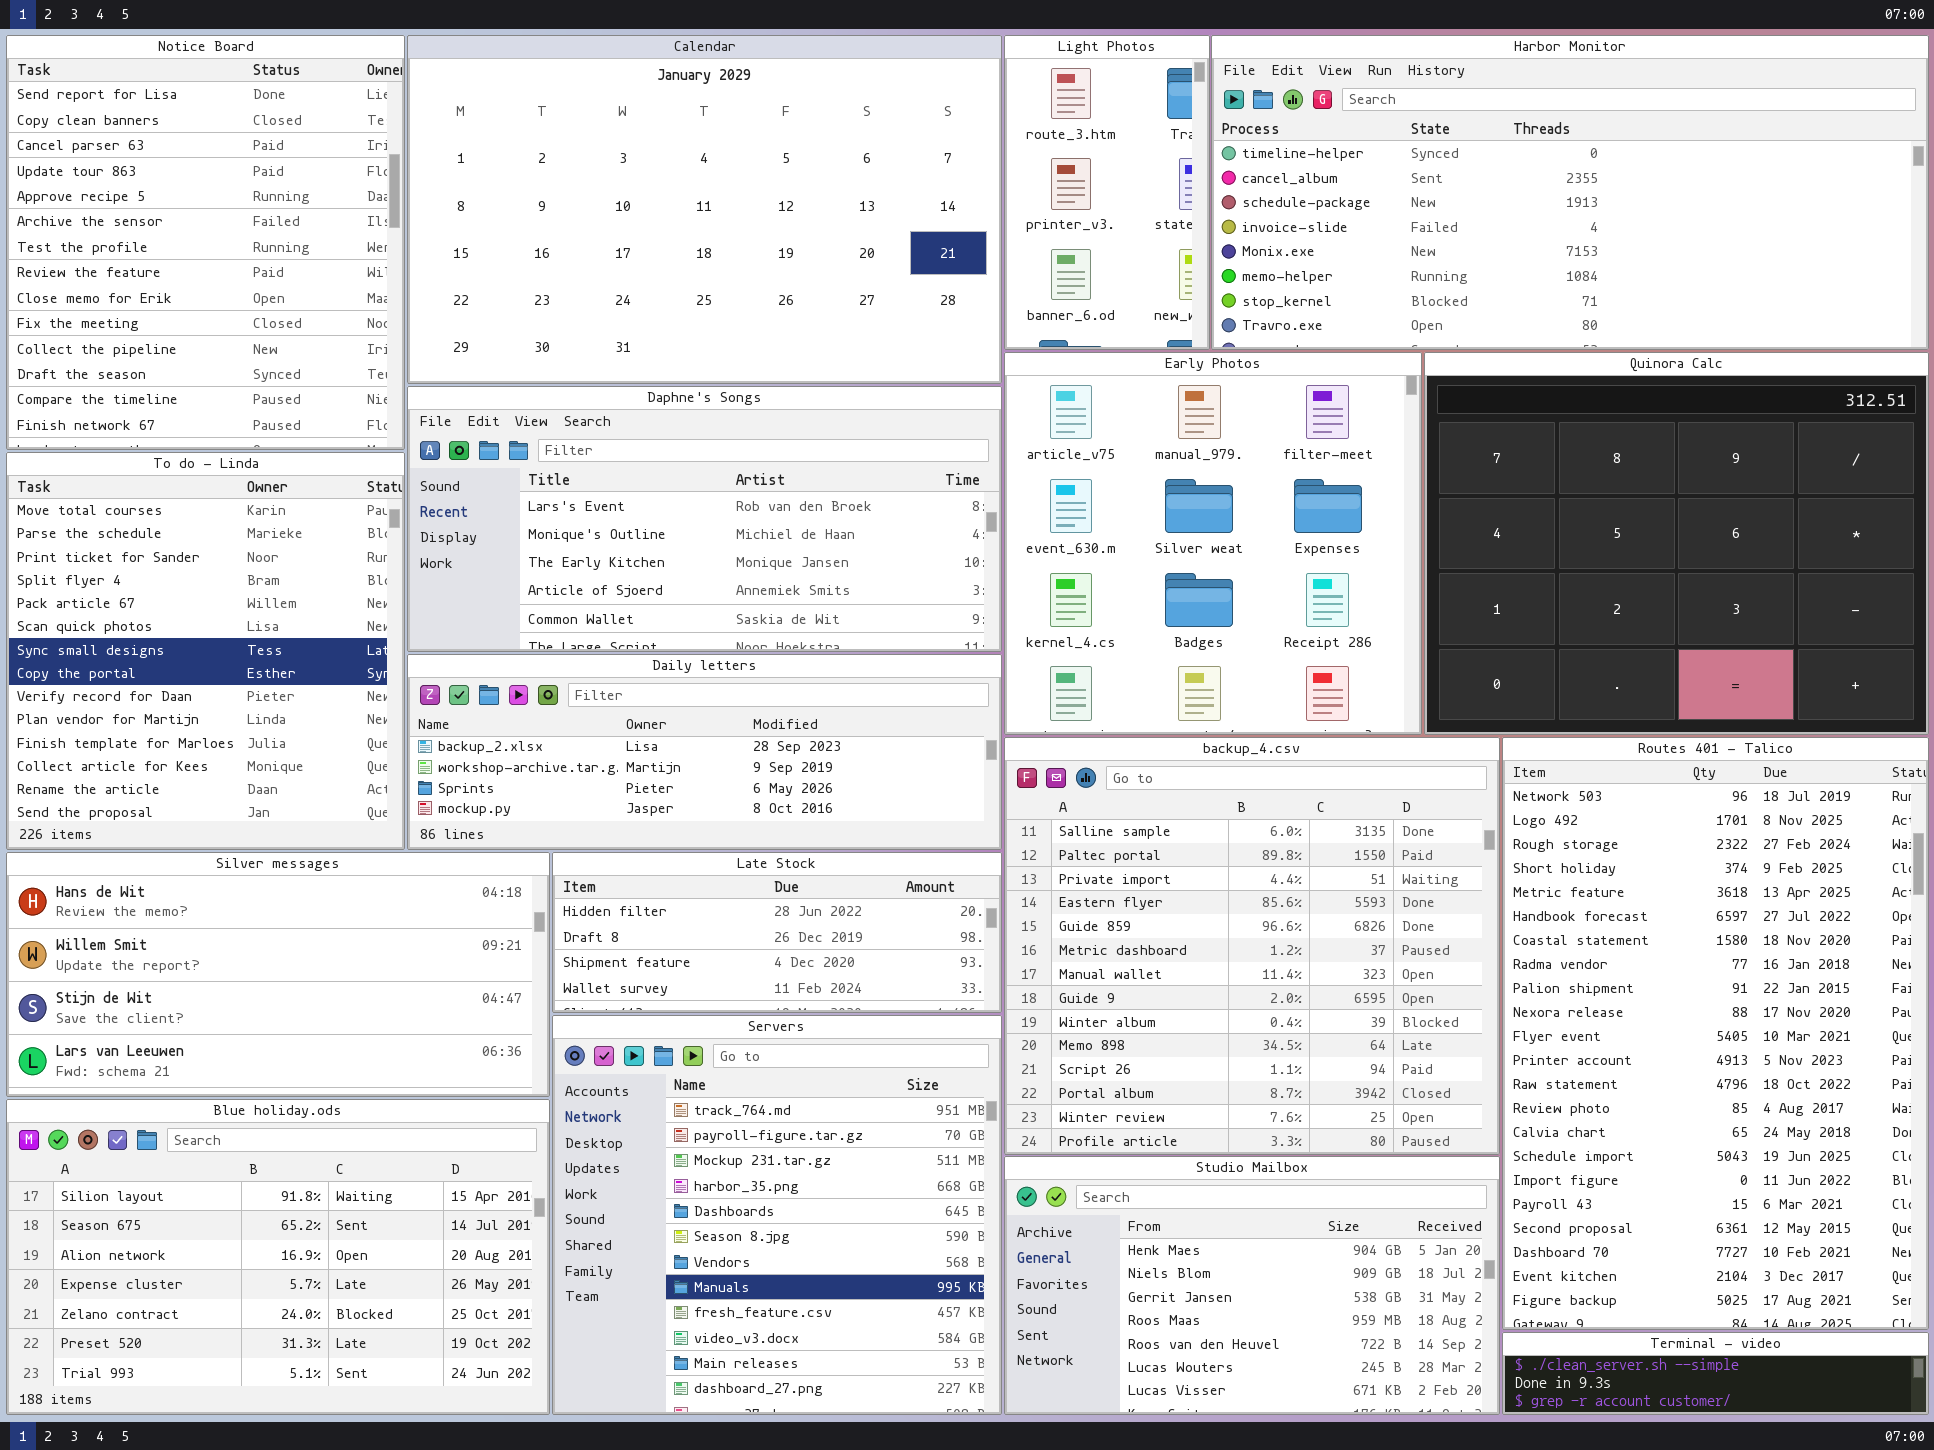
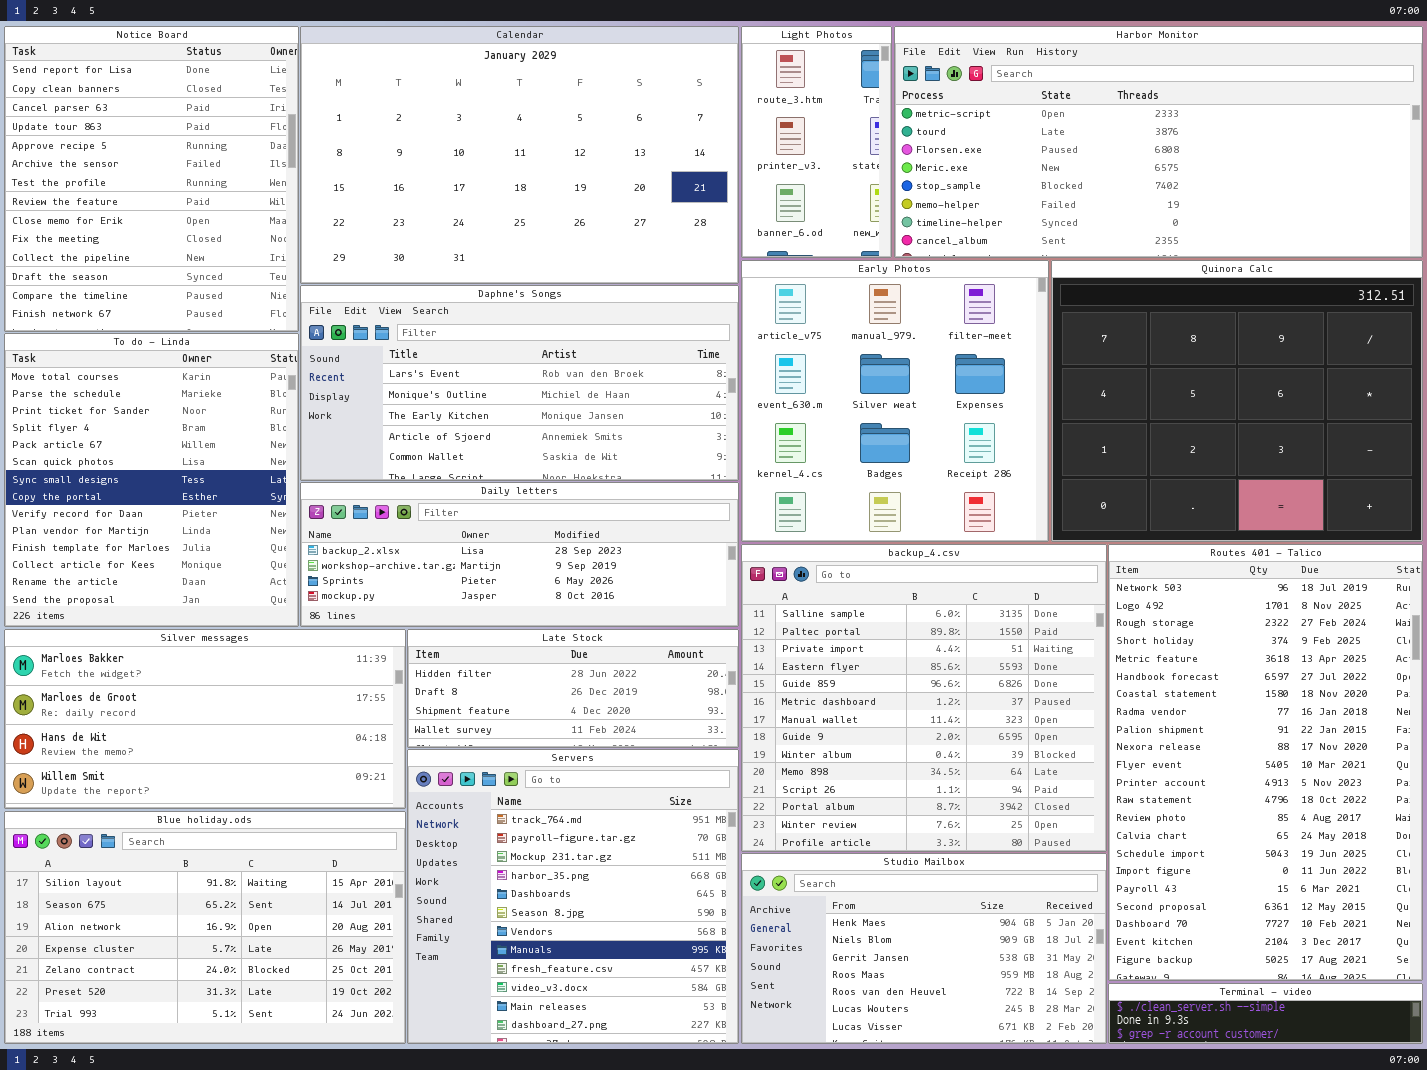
Harbor Monitor: [1211,35,1929,350] -> [894,26,1423,258], scrolled up 6 rows
Silver messages: [6,852,550,1097] -> [4,629,406,809], scrolled up 2 rows

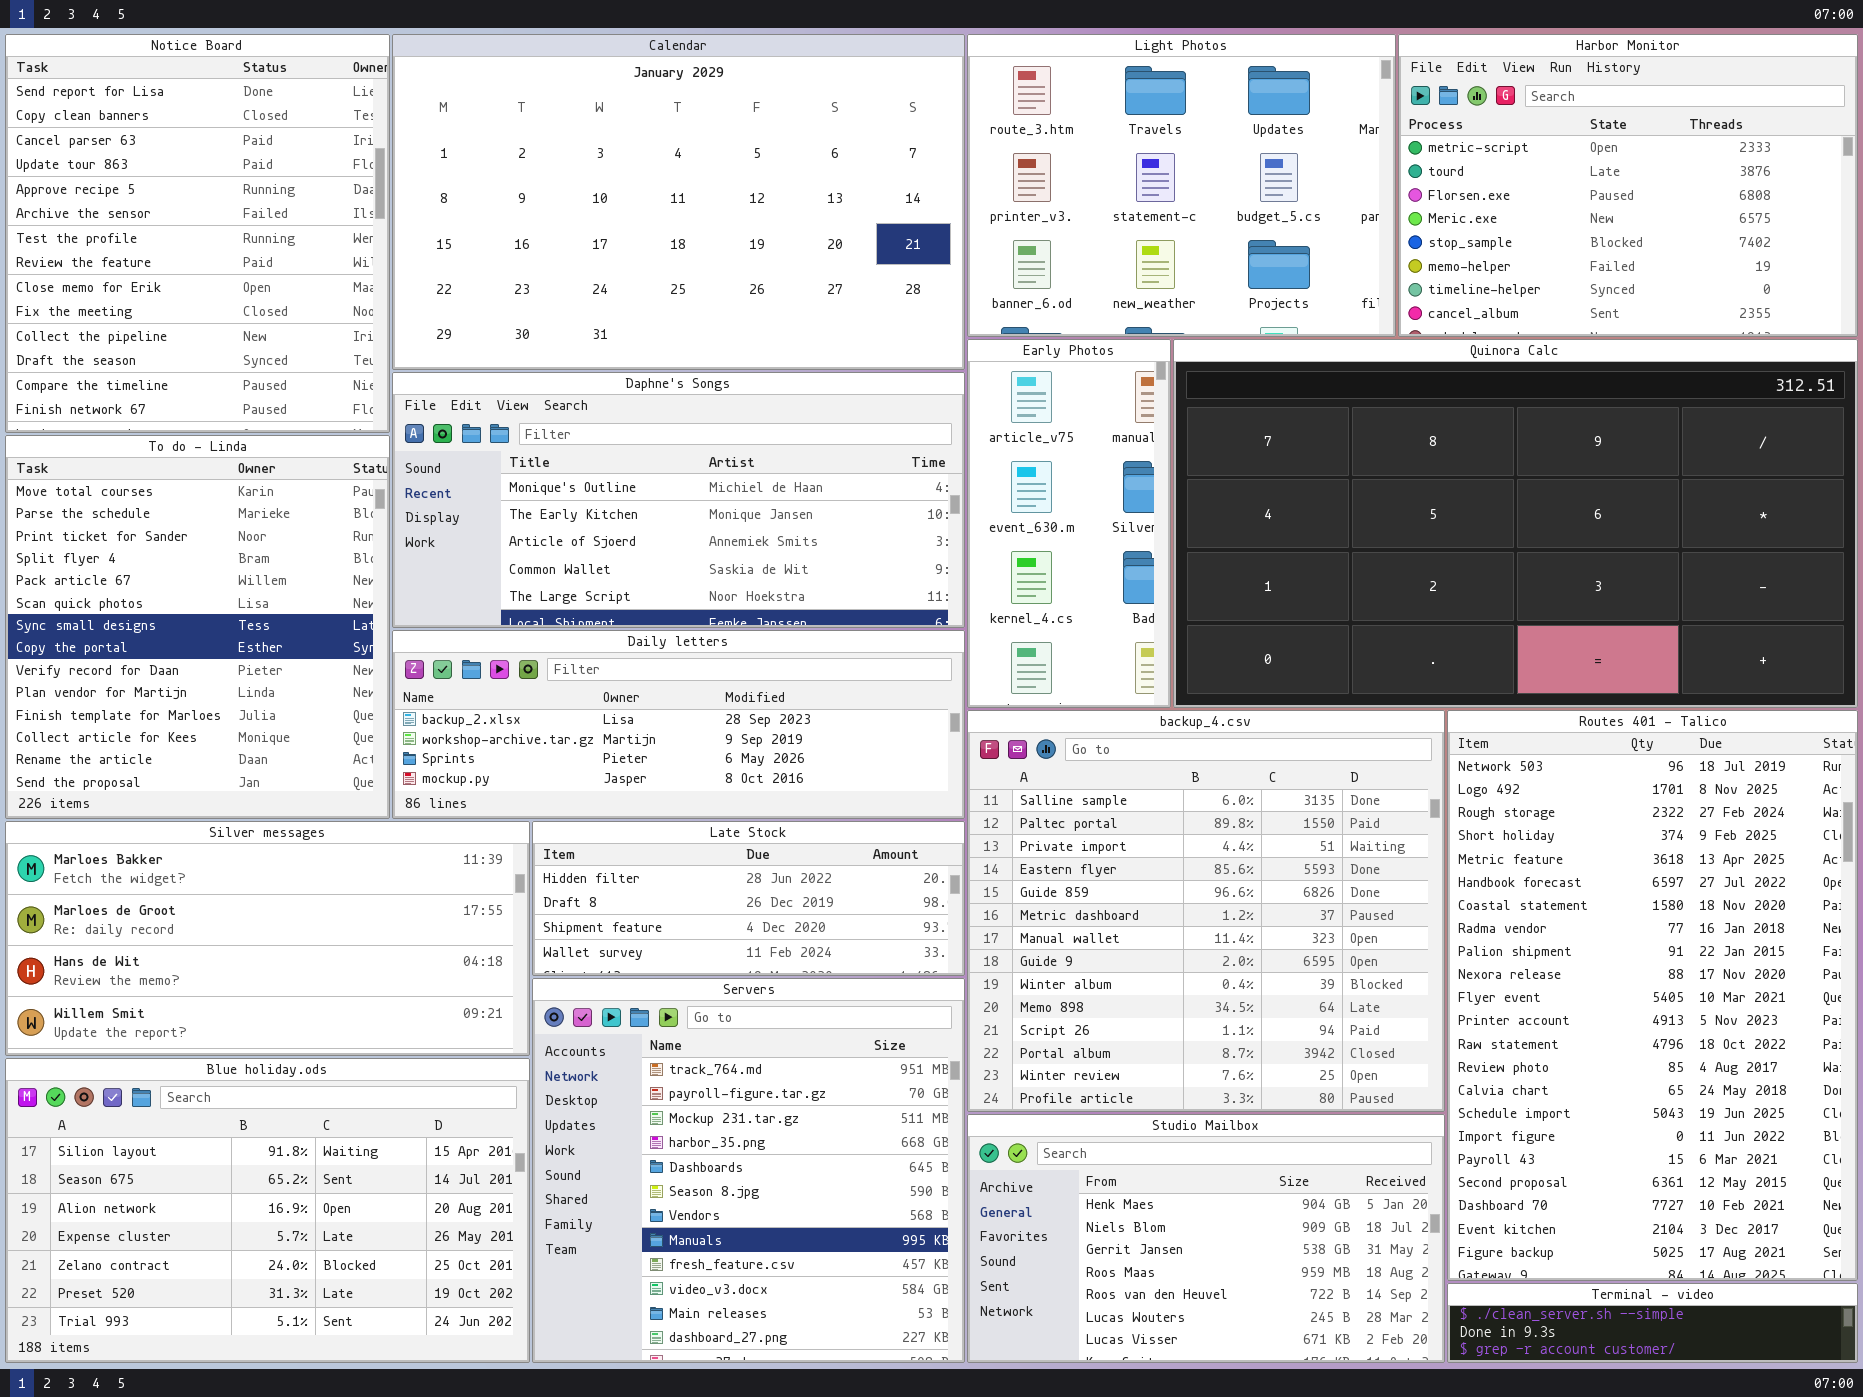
Light Photos: [741,26,892,258] -> [967,34,1396,337], resized
Harbor Monitor: [894,26,1423,258] -> [1398,34,1858,337], resized
Early Photos: [741,260,1049,542] -> [967,339,1171,708], resized
Quinora Calc: [1051,260,1423,542] -> [1173,339,1858,708], resized
Daphne's Songs: [300,285,739,481] -> [392,372,965,628], scrolled down 1 row

